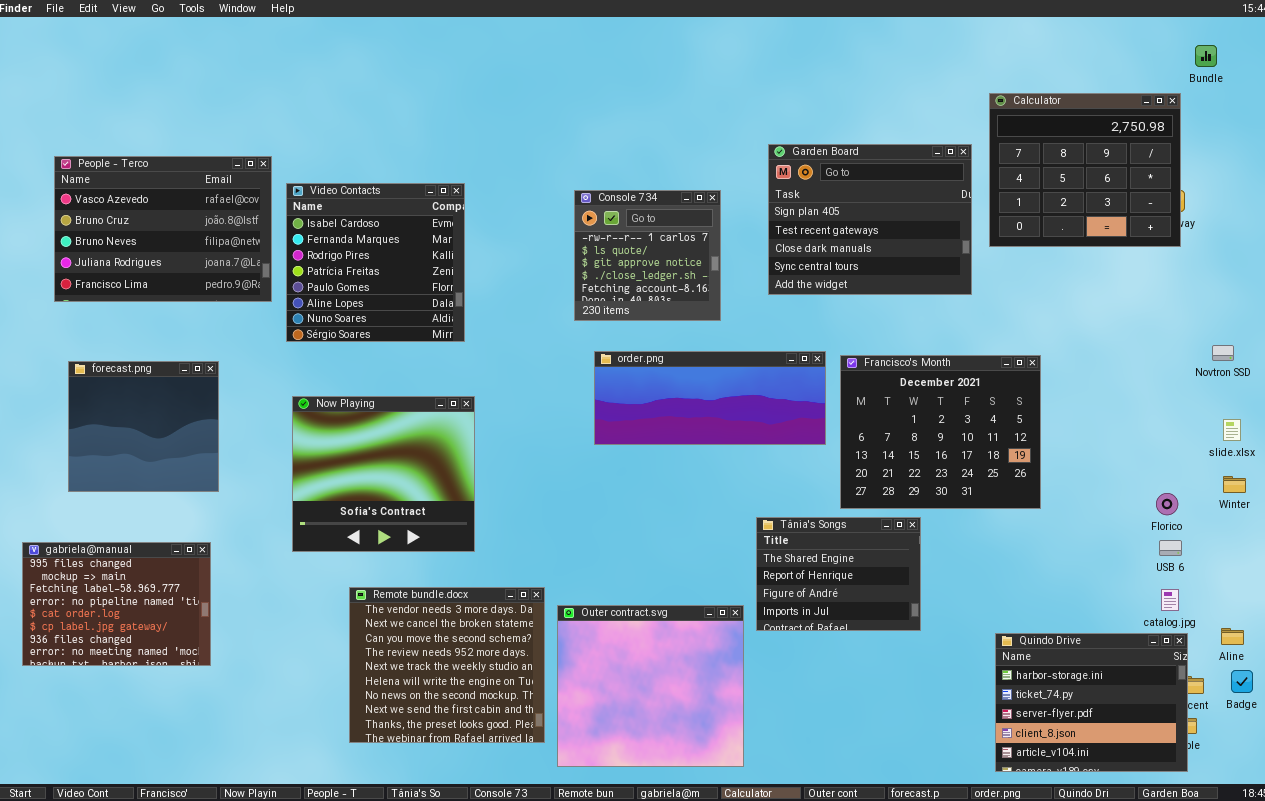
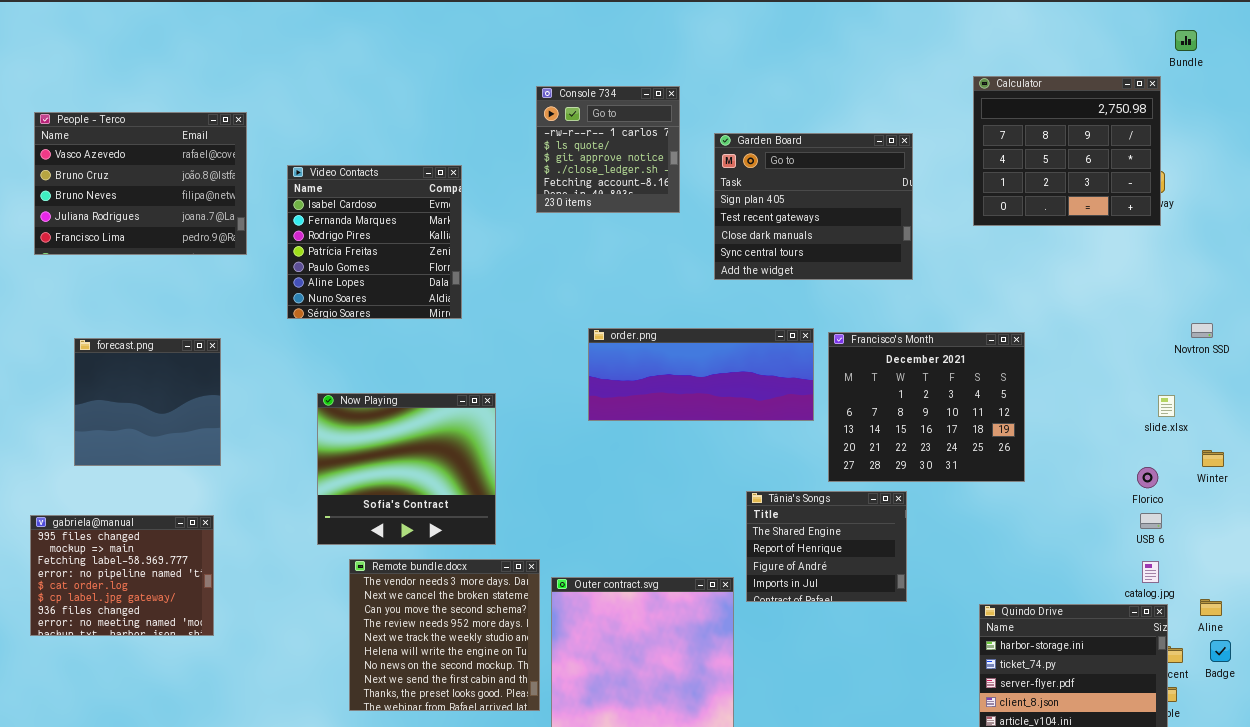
Garden Board: [768,144,972,295] -> [714,133,913,280], moved
People - Terco: [54,156,272,302] -> [34,112,247,255], moved
Console 734: [574,190,721,321] -> [536,86,680,213], moved
Now Playing: [292,396,475,552] -> [317,393,496,545], moved
slide.xlsx: [1223,419,1241,441] -> [1158,395,1175,417], moved

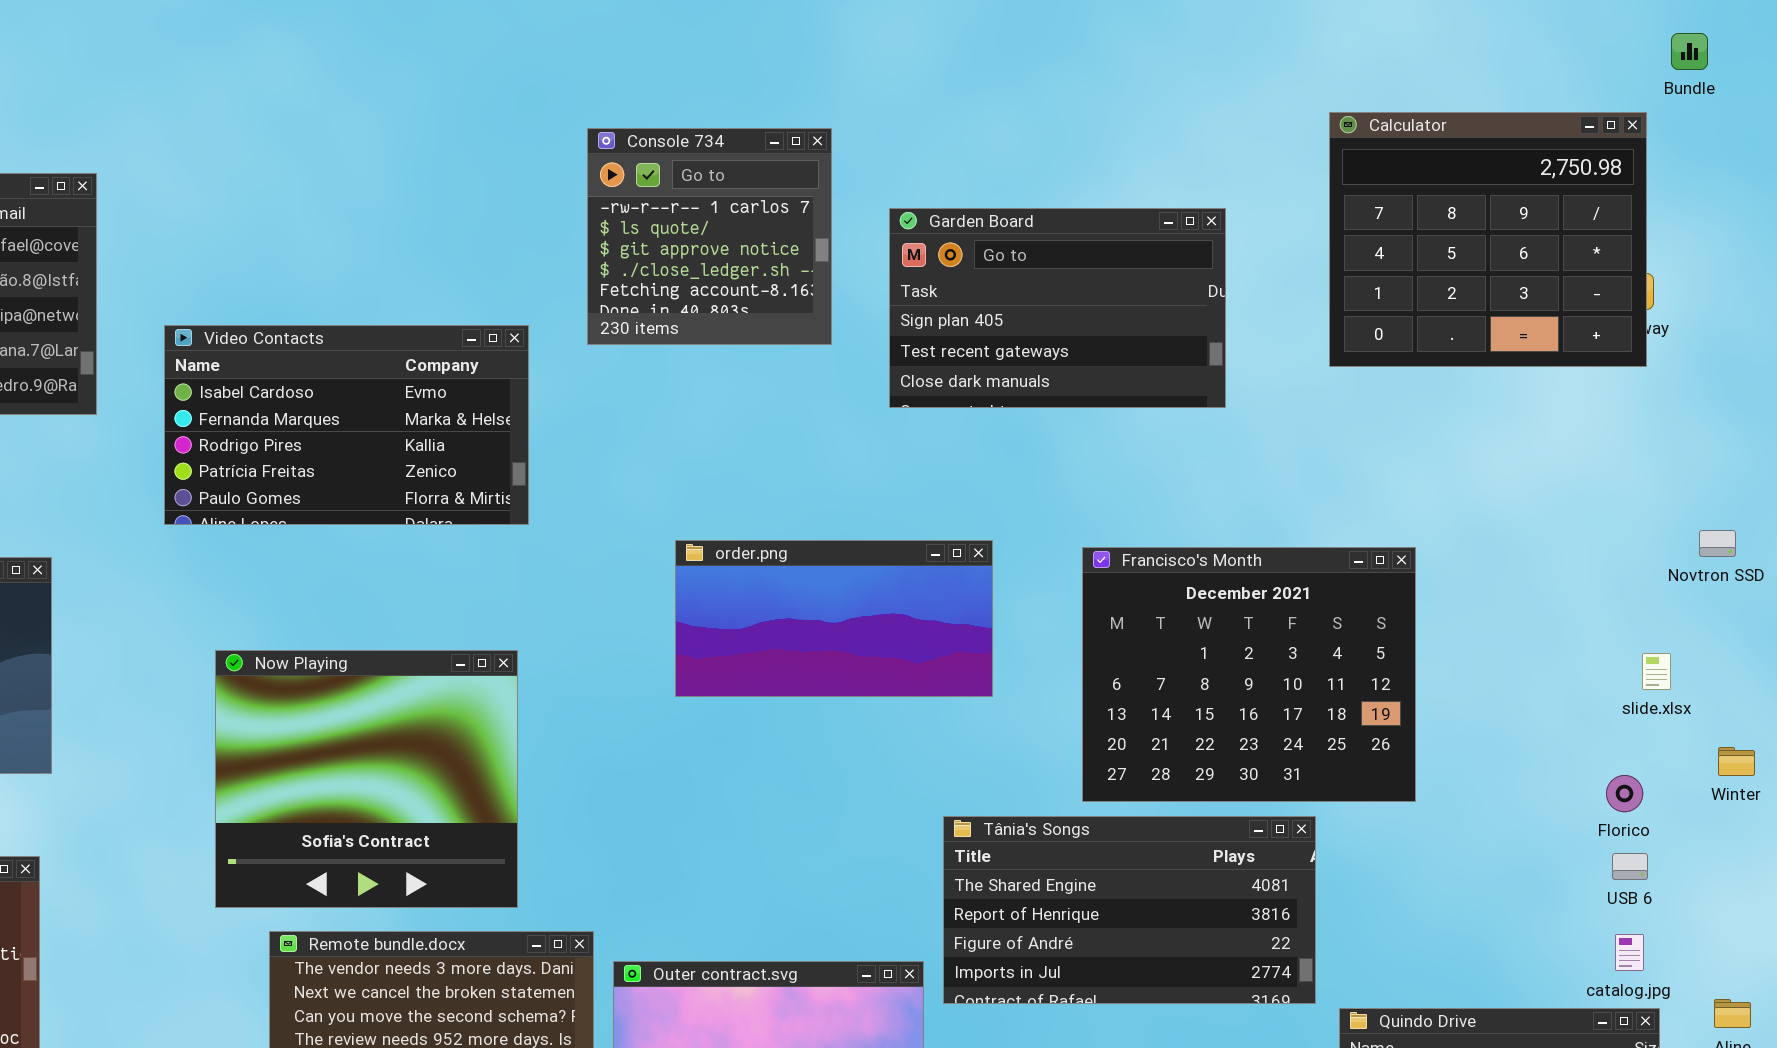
Garden Board: [714,133,913,280] -> [889,208,1226,408], resized
Video Contacts: [287,165,462,319] -> [164,325,529,525], resized
order.png: [588,328,814,421] -> [675,540,993,697], resized
Tânia's Songs: [746,491,907,602] -> [943,816,1316,1004], resized

